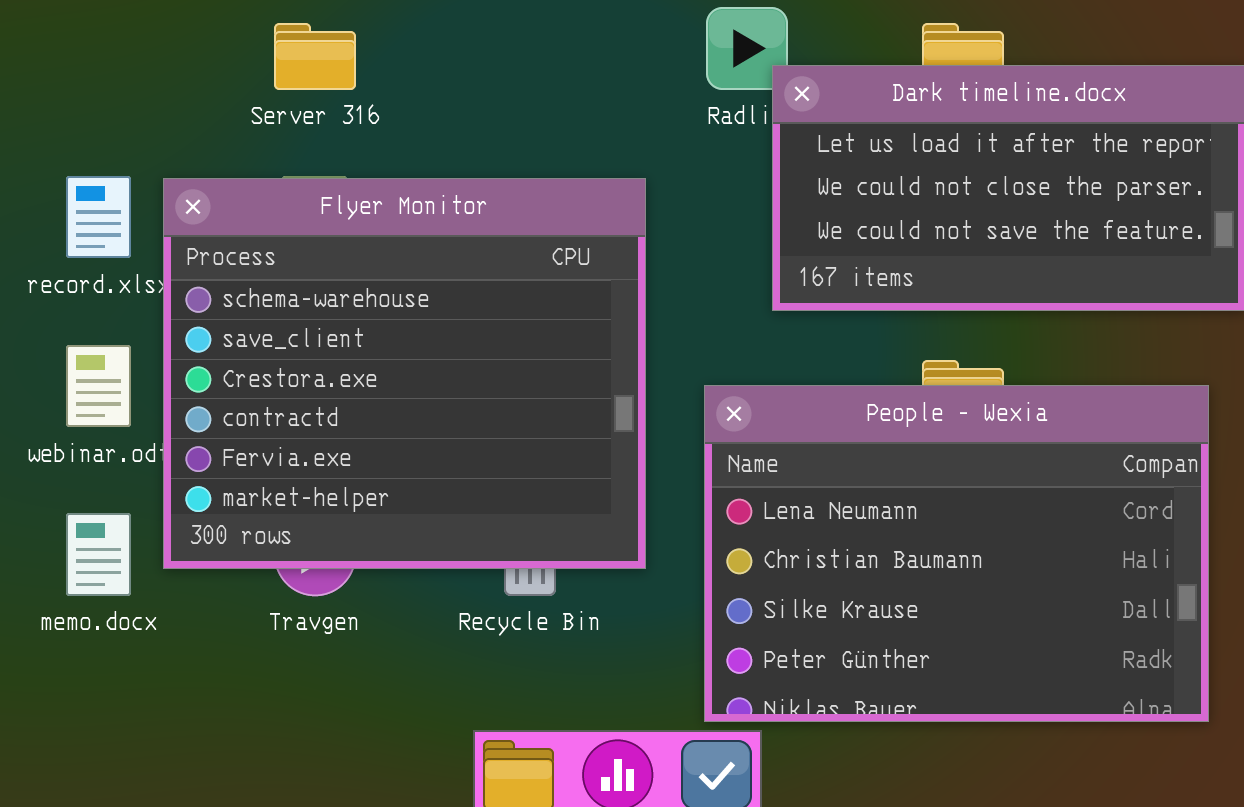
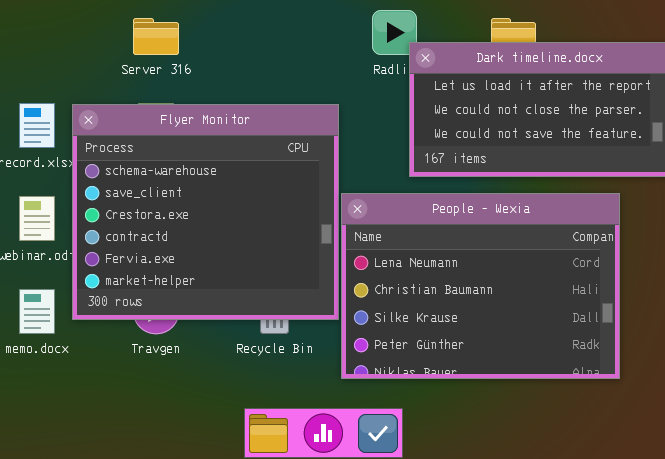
People - Wexia: [704,385,1209,722] -> [341,193,620,379], moved

